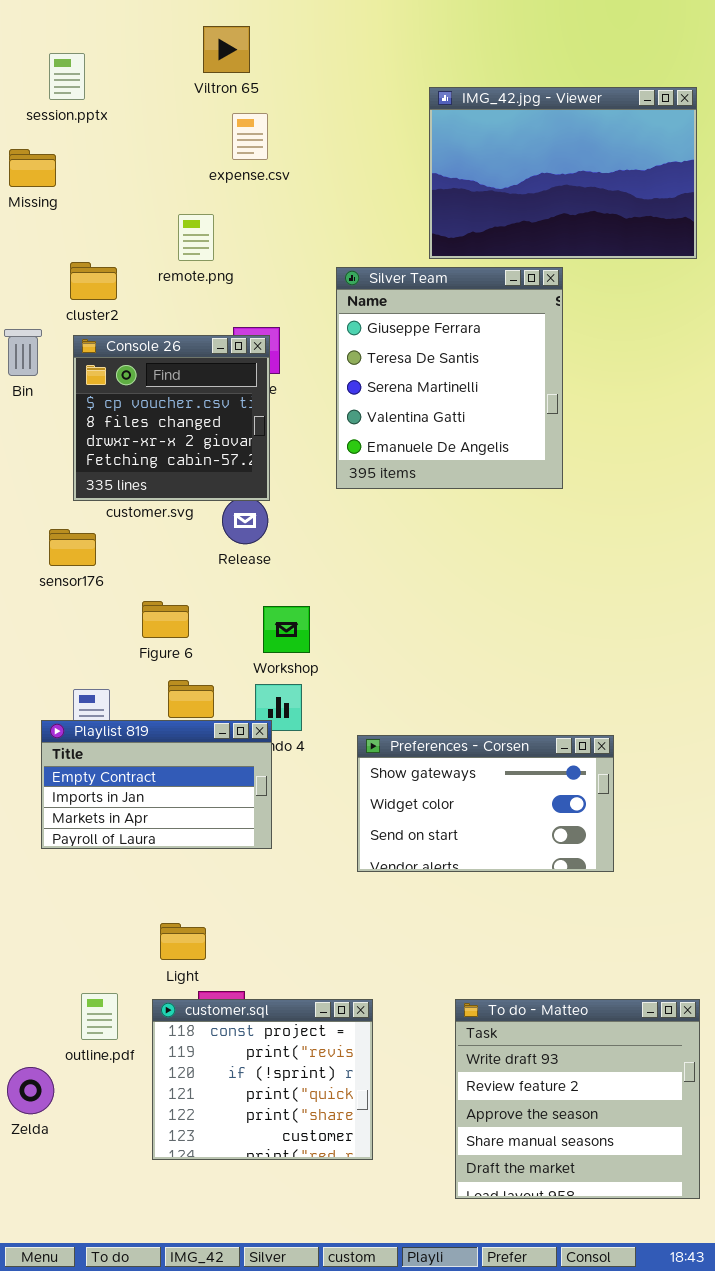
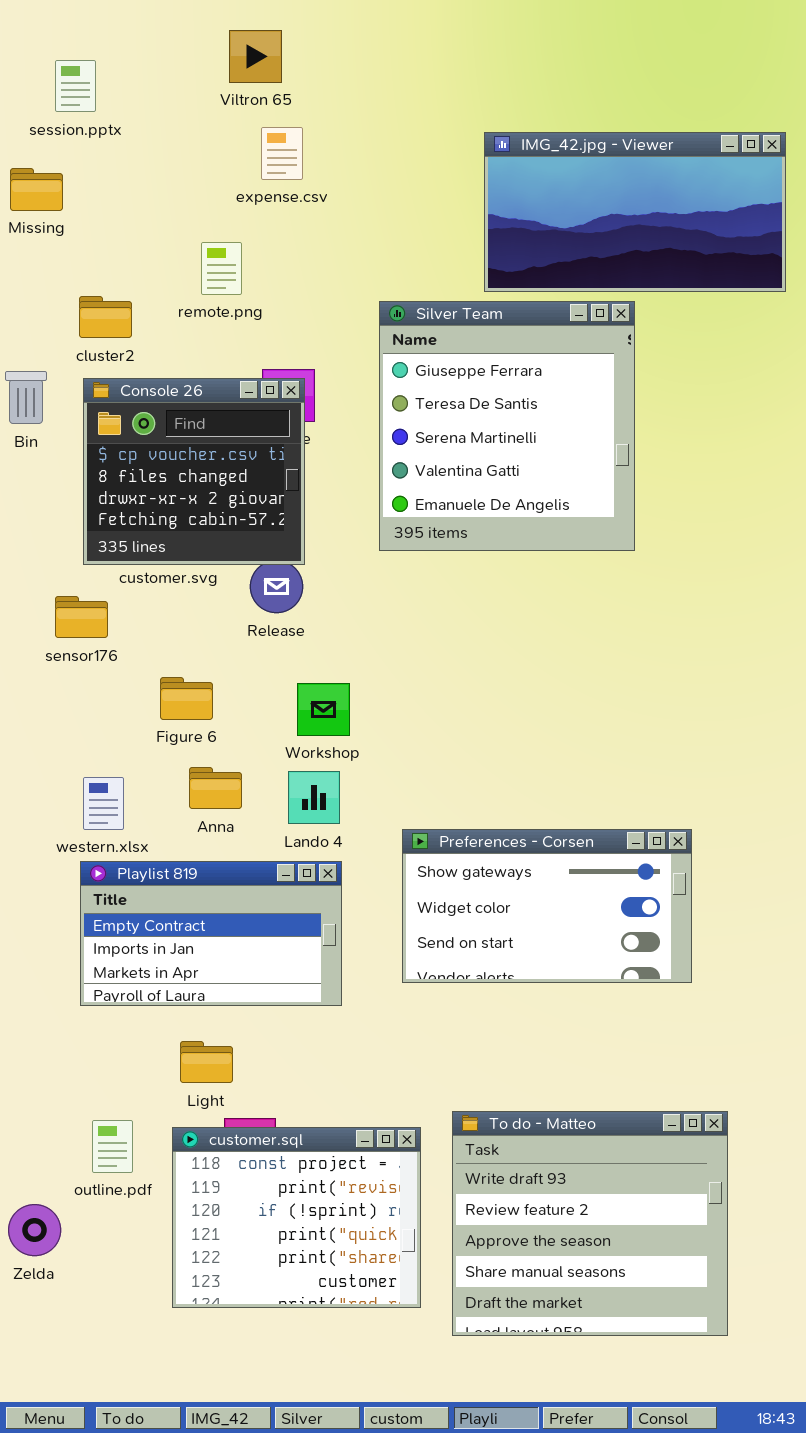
IMG_42.jpg - Viewer: [429,87,697,259] -> [484,132,786,292], resized
Playlist 819: [41,720,272,849] -> [80,861,342,1006], moved
To do - Matteo: [455,999,700,1199] -> [452,1111,728,1336], moved

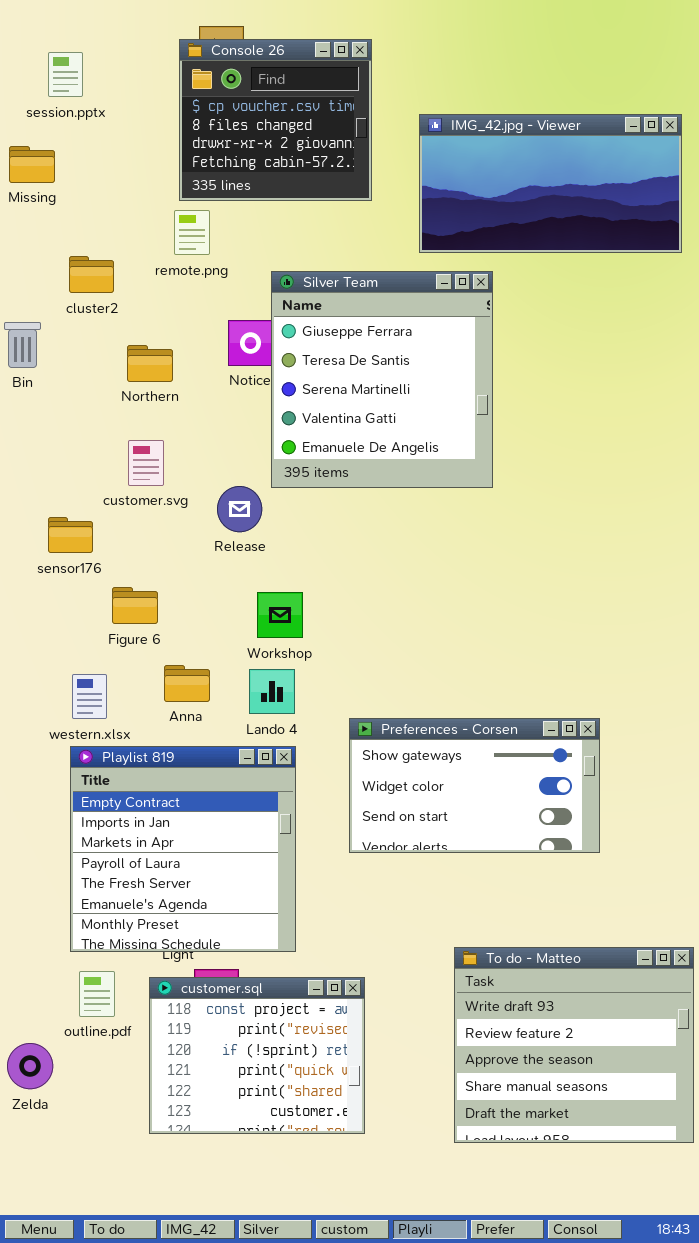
Silver Team: [379,301,635,551] -> [271,271,493,488], moved
Console 26: [83,378,305,565] -> [179,39,372,201], moved
Figure 6: [160,677,213,720] -> [112,587,158,624], moved
Playlist 819: [80,861,342,1006] -> [70,746,296,952], resized
To do - Matteo: [452,1111,728,1336] -> [454,947,694,1143], moved

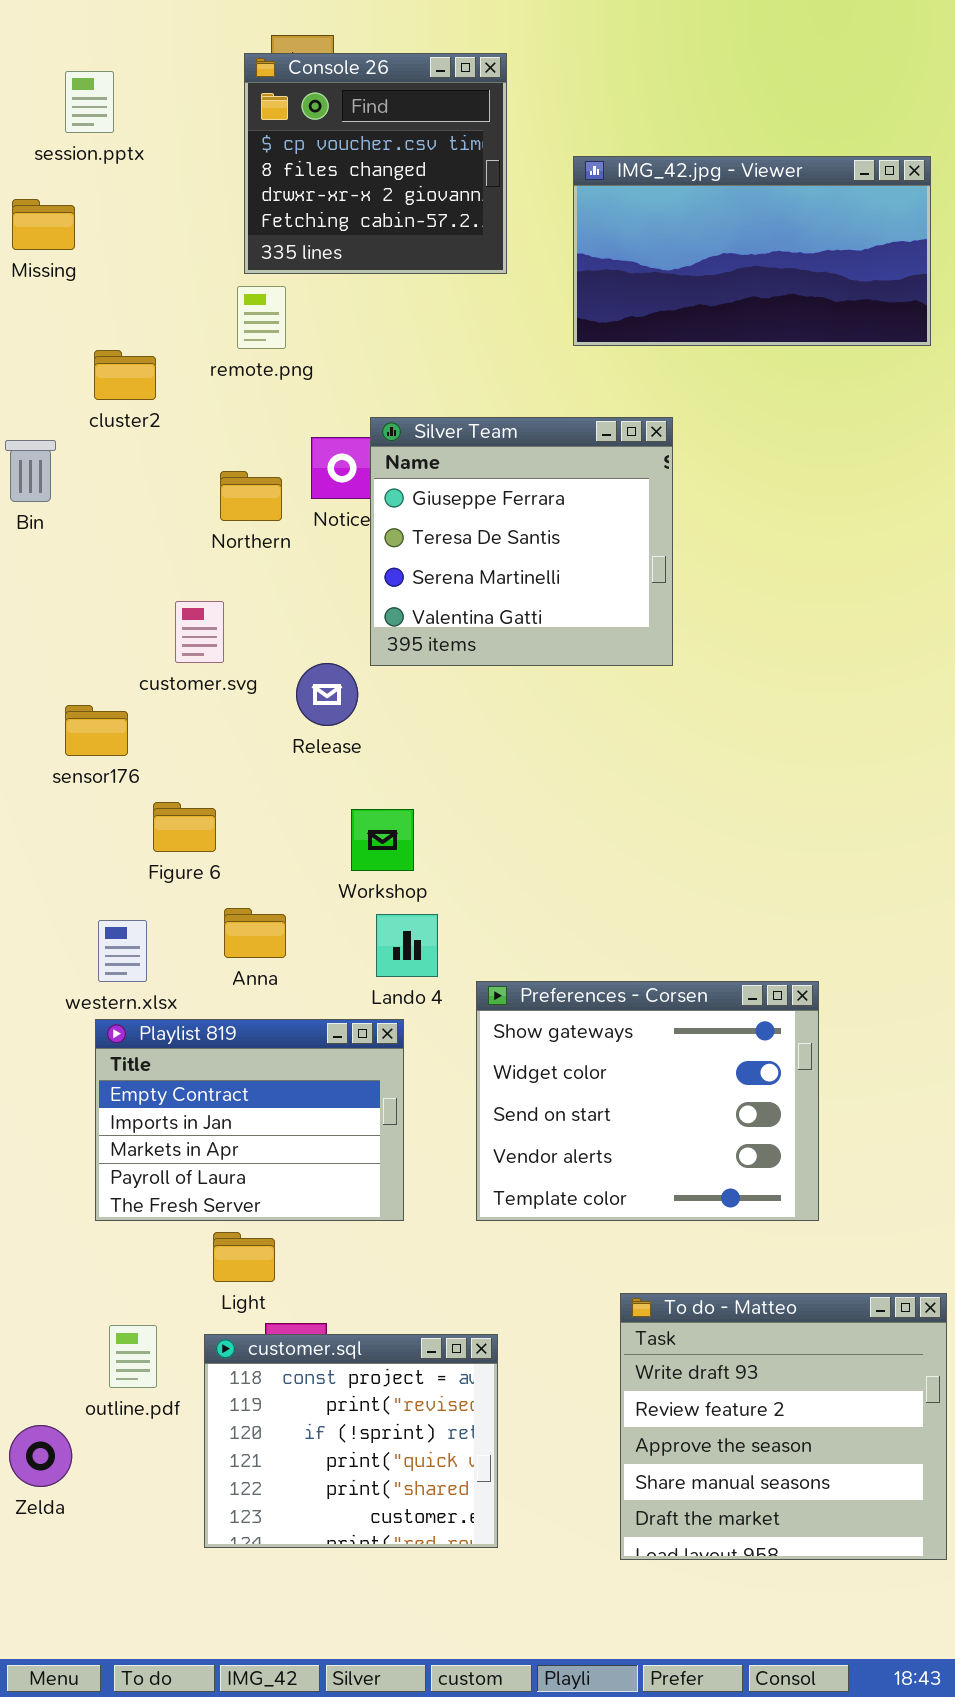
Silver Team: [271,271,493,488] -> [370,417,673,666], resized
Northern: [127,345,173,382] -> [220,471,282,521], moved
Lando 4: [249,669,295,714] -> [376,914,438,977], moved
Preferences - Corsen: [349,718,600,853] -> [476,981,819,1221], resized
Playlist 819: [70,746,296,952] -> [95,1019,404,1221], resized

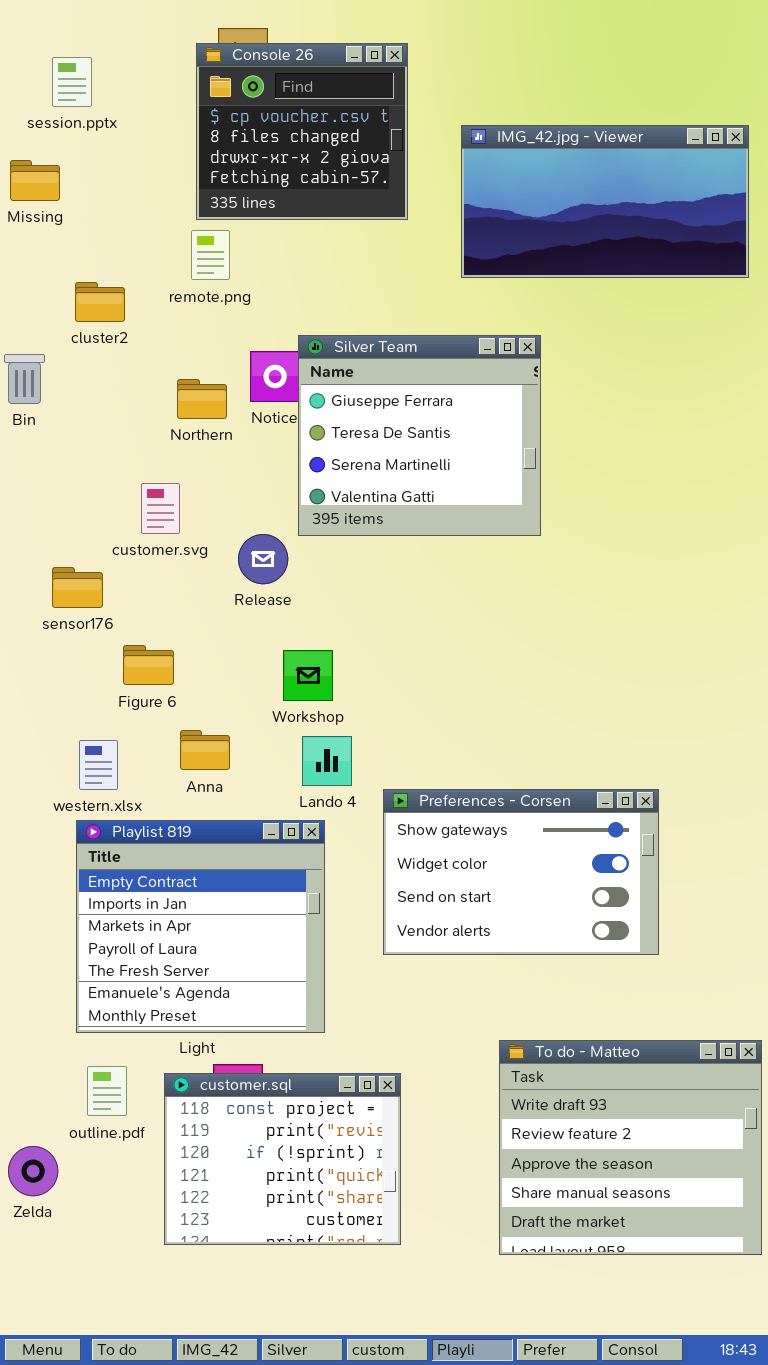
Preferences - Corsen: [476,981,819,1221] -> [383,789,659,955], resized
Playlist 819: [95,1019,404,1221] -> [76,820,325,1033], resized

